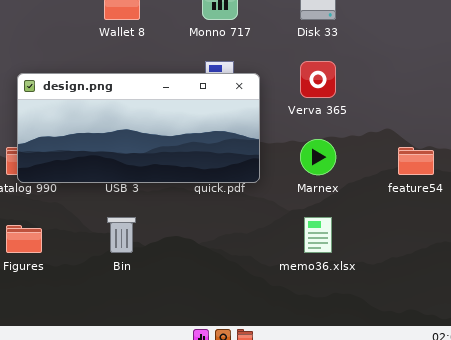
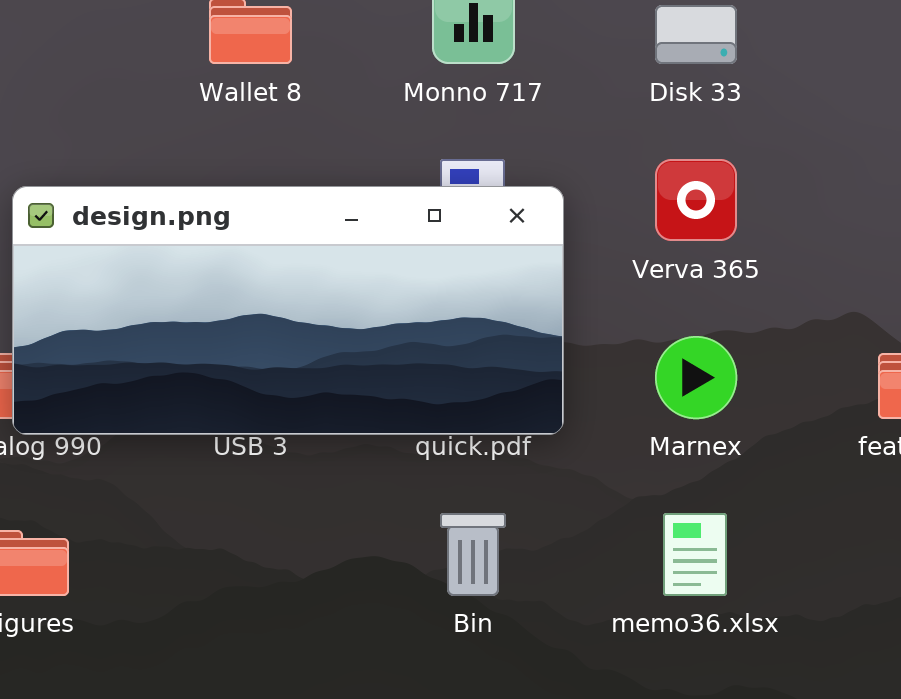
Bin: [107,217,136,253] -> [440,513,506,596], moved

